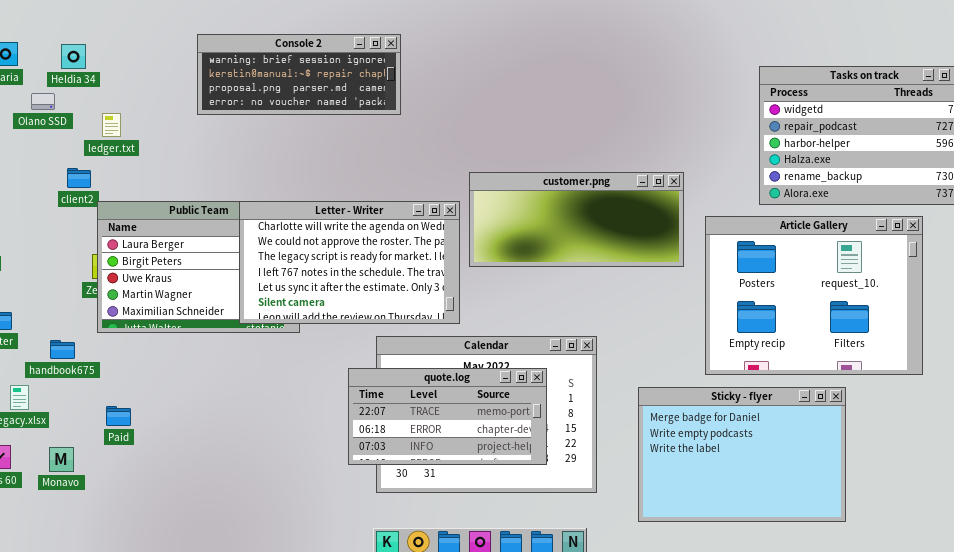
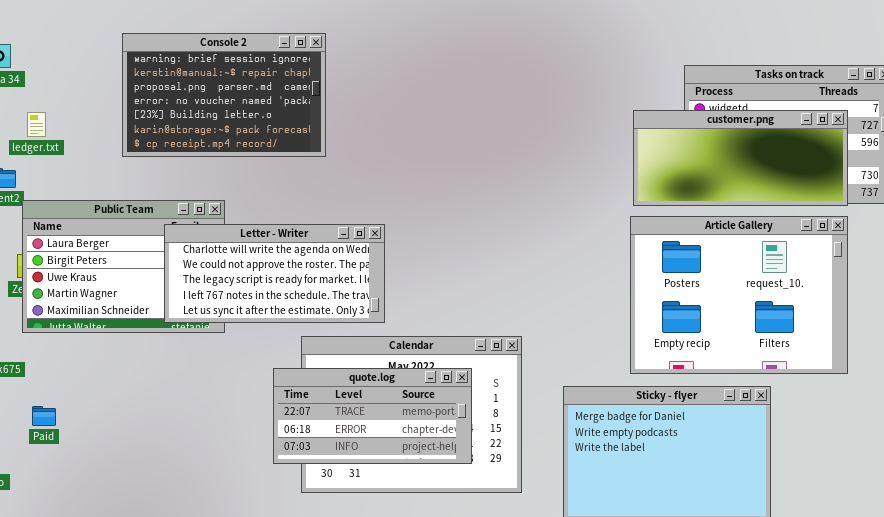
Console 2: [197,34,401,115] -> [122,33,326,157], resized
customer.png: [469,172,684,267] -> [633,110,848,206], moved
Letter - Writer: [239,201,460,324] -> [164,224,385,323], resized

